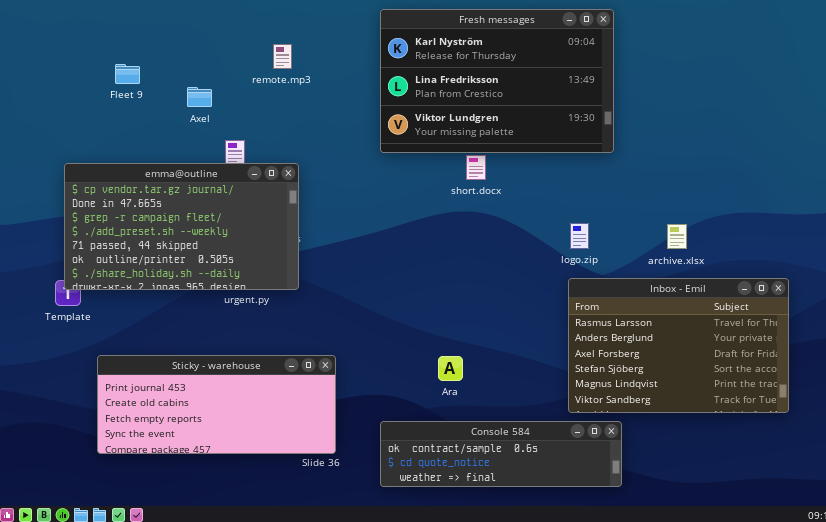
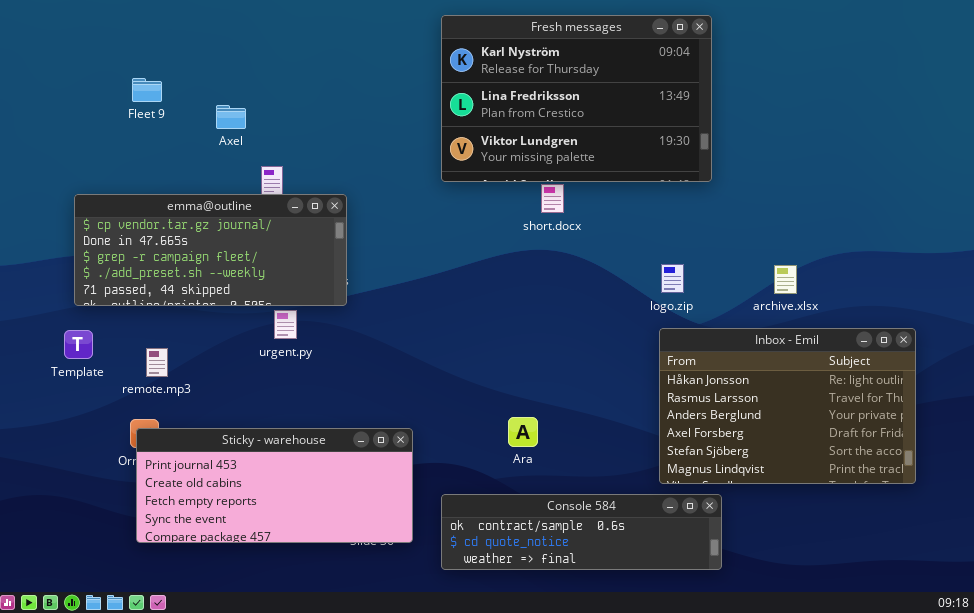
remote.mp3: [273,44,292,69] -> [146,348,168,377], moved
emma@outline: [64,163,299,290] -> [74,194,347,306], resized
Inbox - Emil: [568,278,789,413] -> [659,328,916,484], scrolled up 1 row
Sticky - warehouse: [97,355,336,454] -> [136,428,413,543], moved

